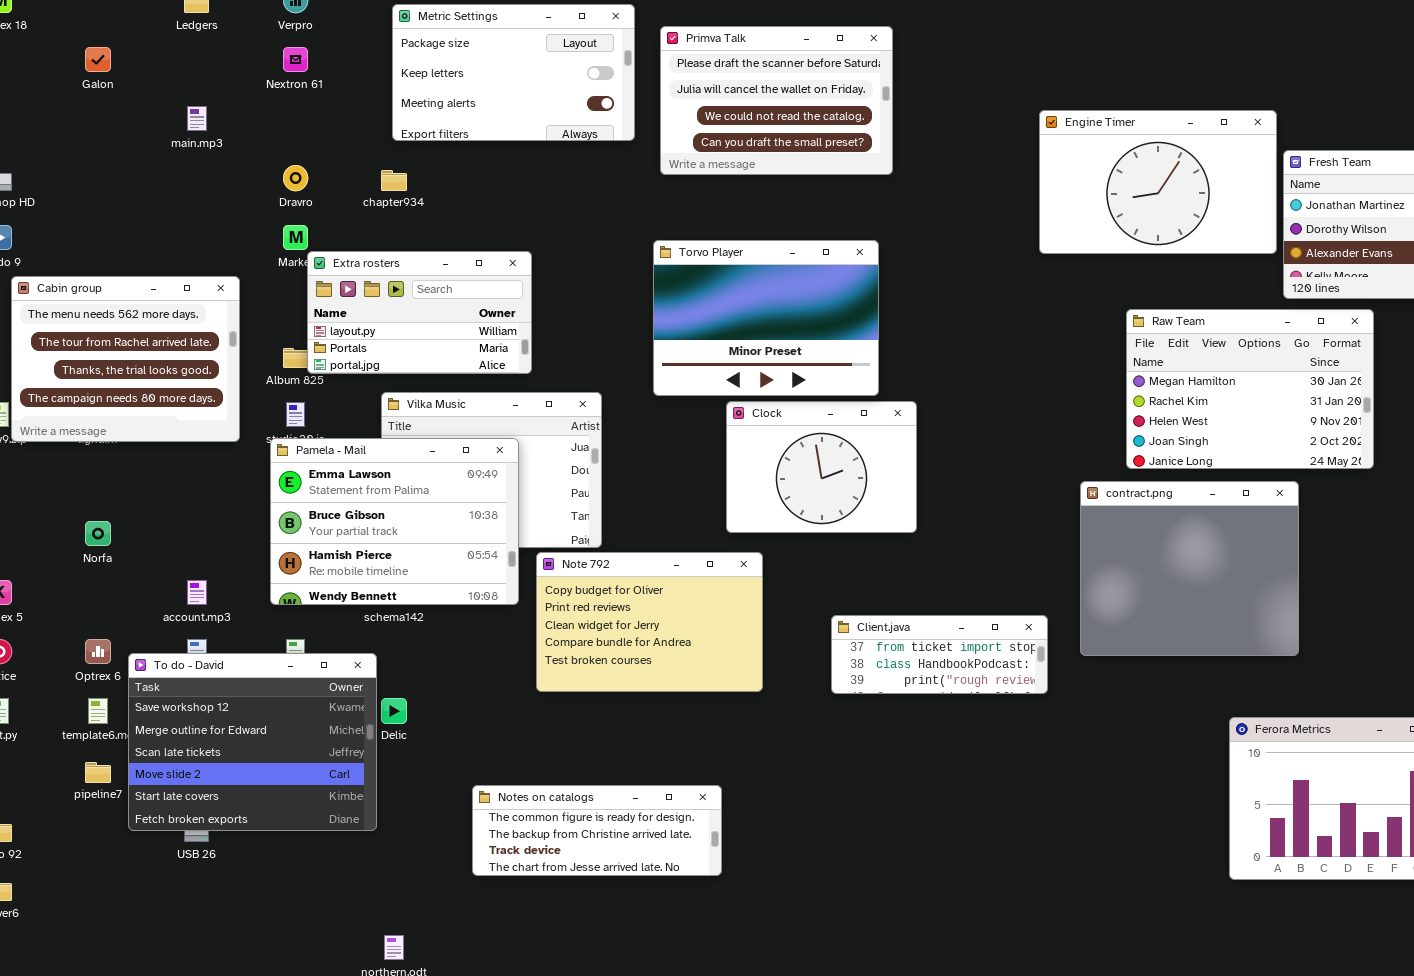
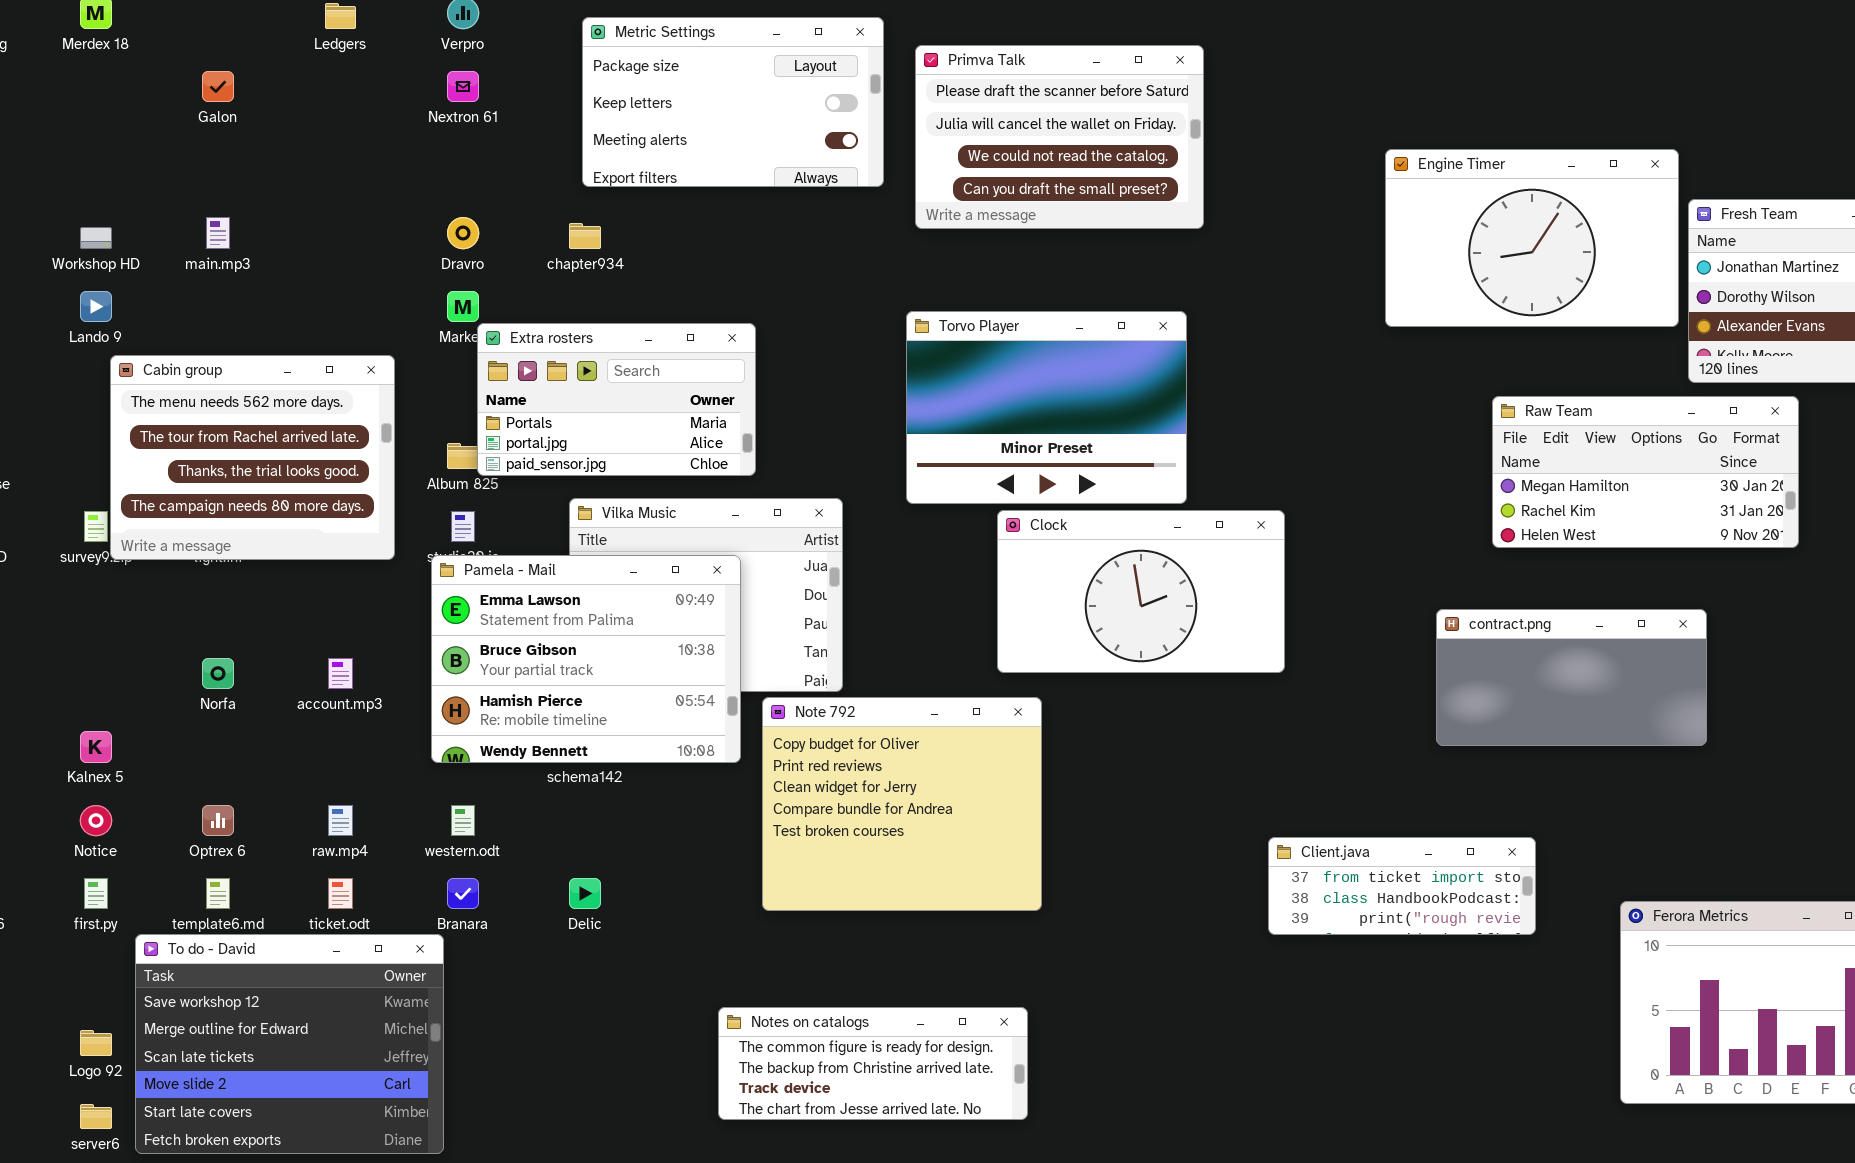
main.mp3: [187,106,207,131] -> [206,217,230,249], moved
Extra rosters: [307,251,532,374] -> [477,323,756,476], scrolled down 1 row
Raw Team: [1126,309,1374,469] -> [1492,396,1799,548], resized
Clock: [726,401,917,533] -> [997,510,1285,673], resized
contract.png: [1080,481,1299,656] -> [1436,609,1707,746], resized
Note 792: [536,552,763,692] -> [762,697,1042,911], resized
account.mp3: [187,580,207,605] -> [328,658,353,689], moved
Client.java: [831,615,1048,694] -> [1268,837,1536,935], moved
To do - David: [128,653,377,831] -> [135,934,444,1154], moved
Notes on catalogs: [472,785,722,876] -> [718,1007,1028,1120], moved

